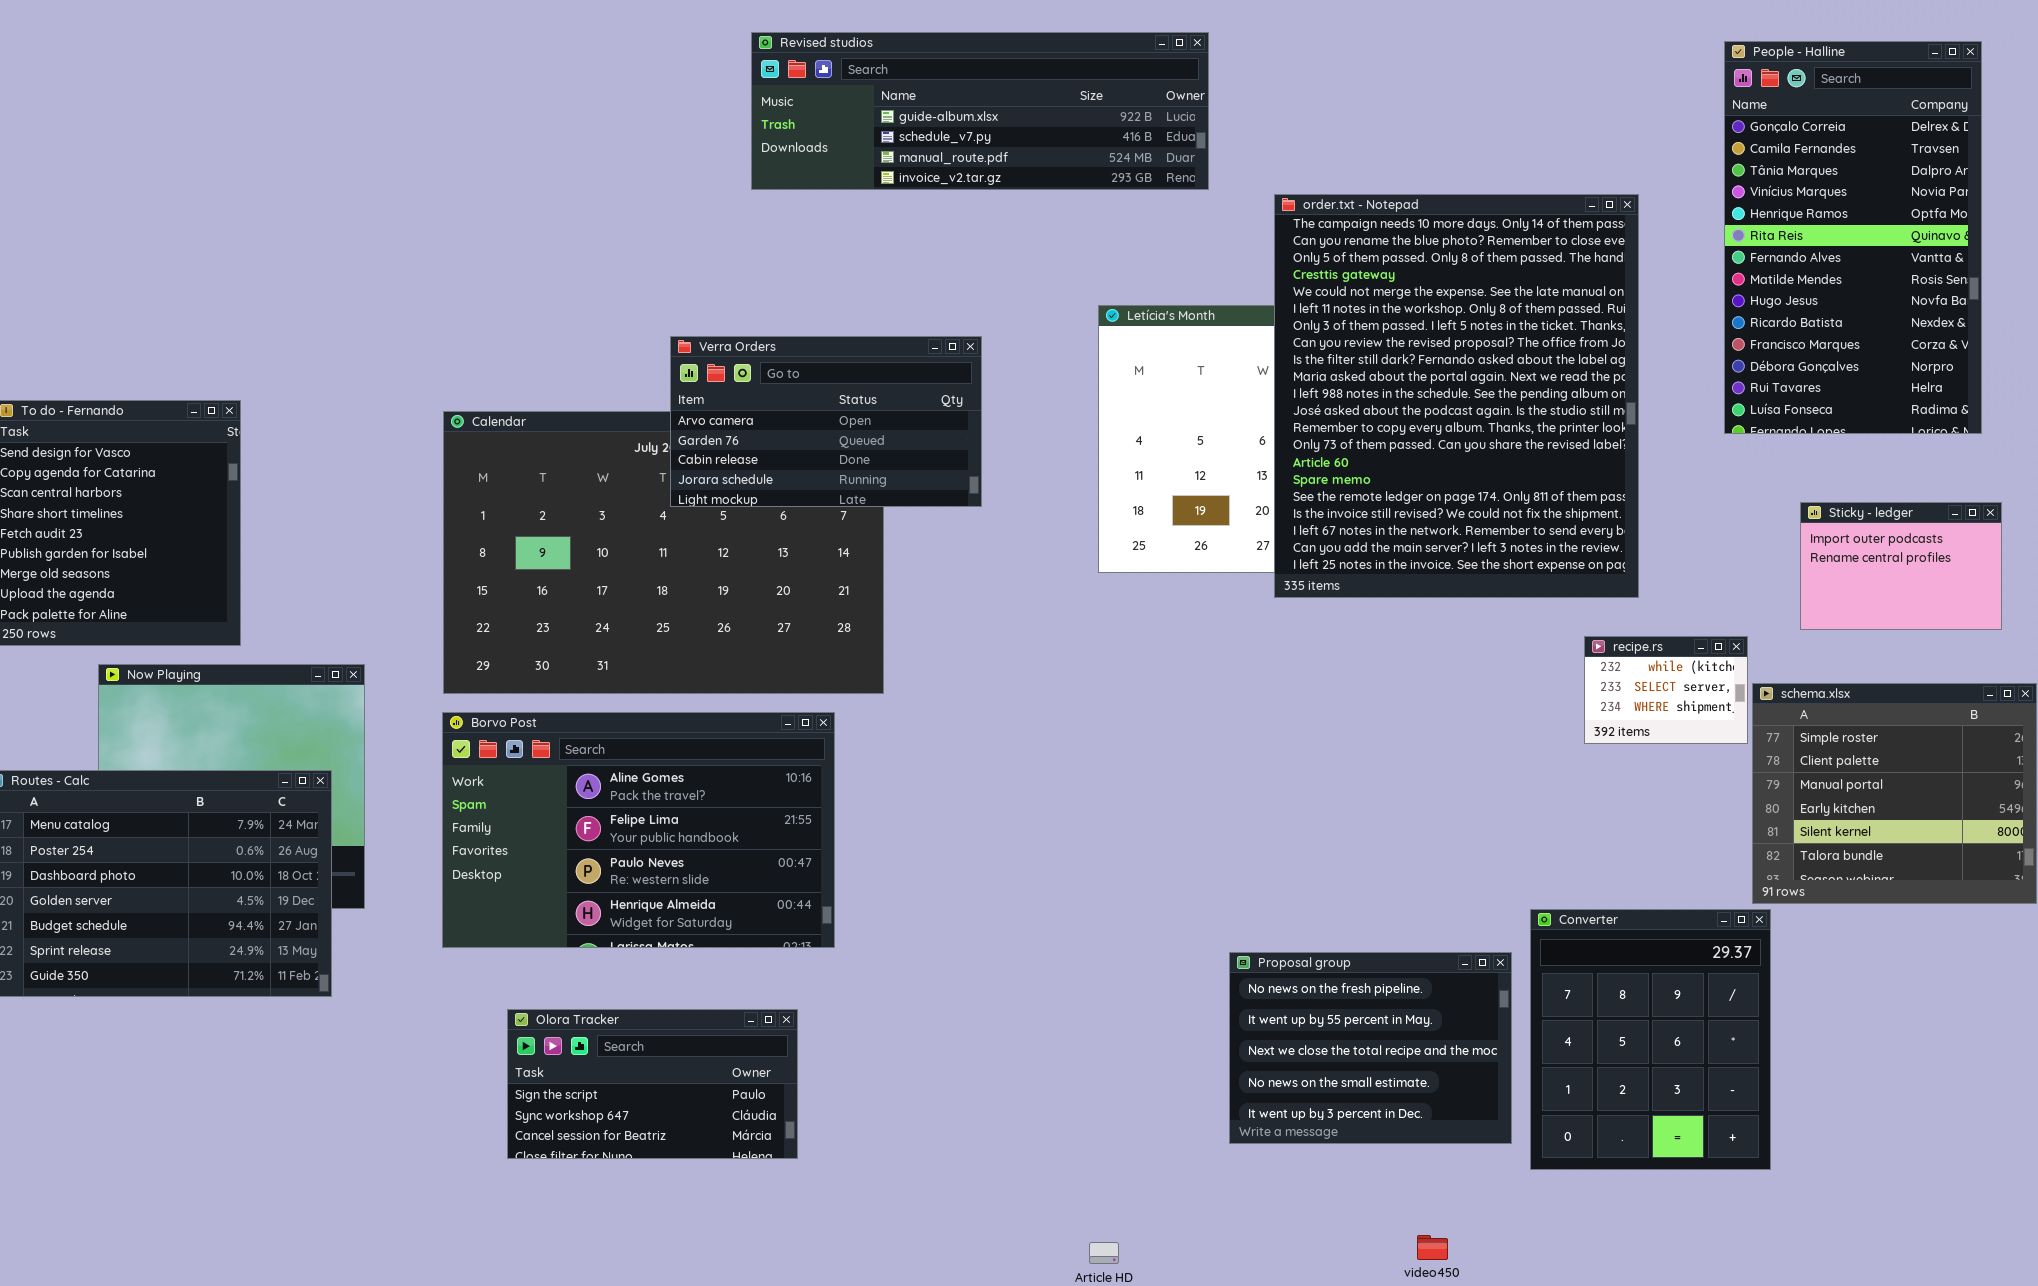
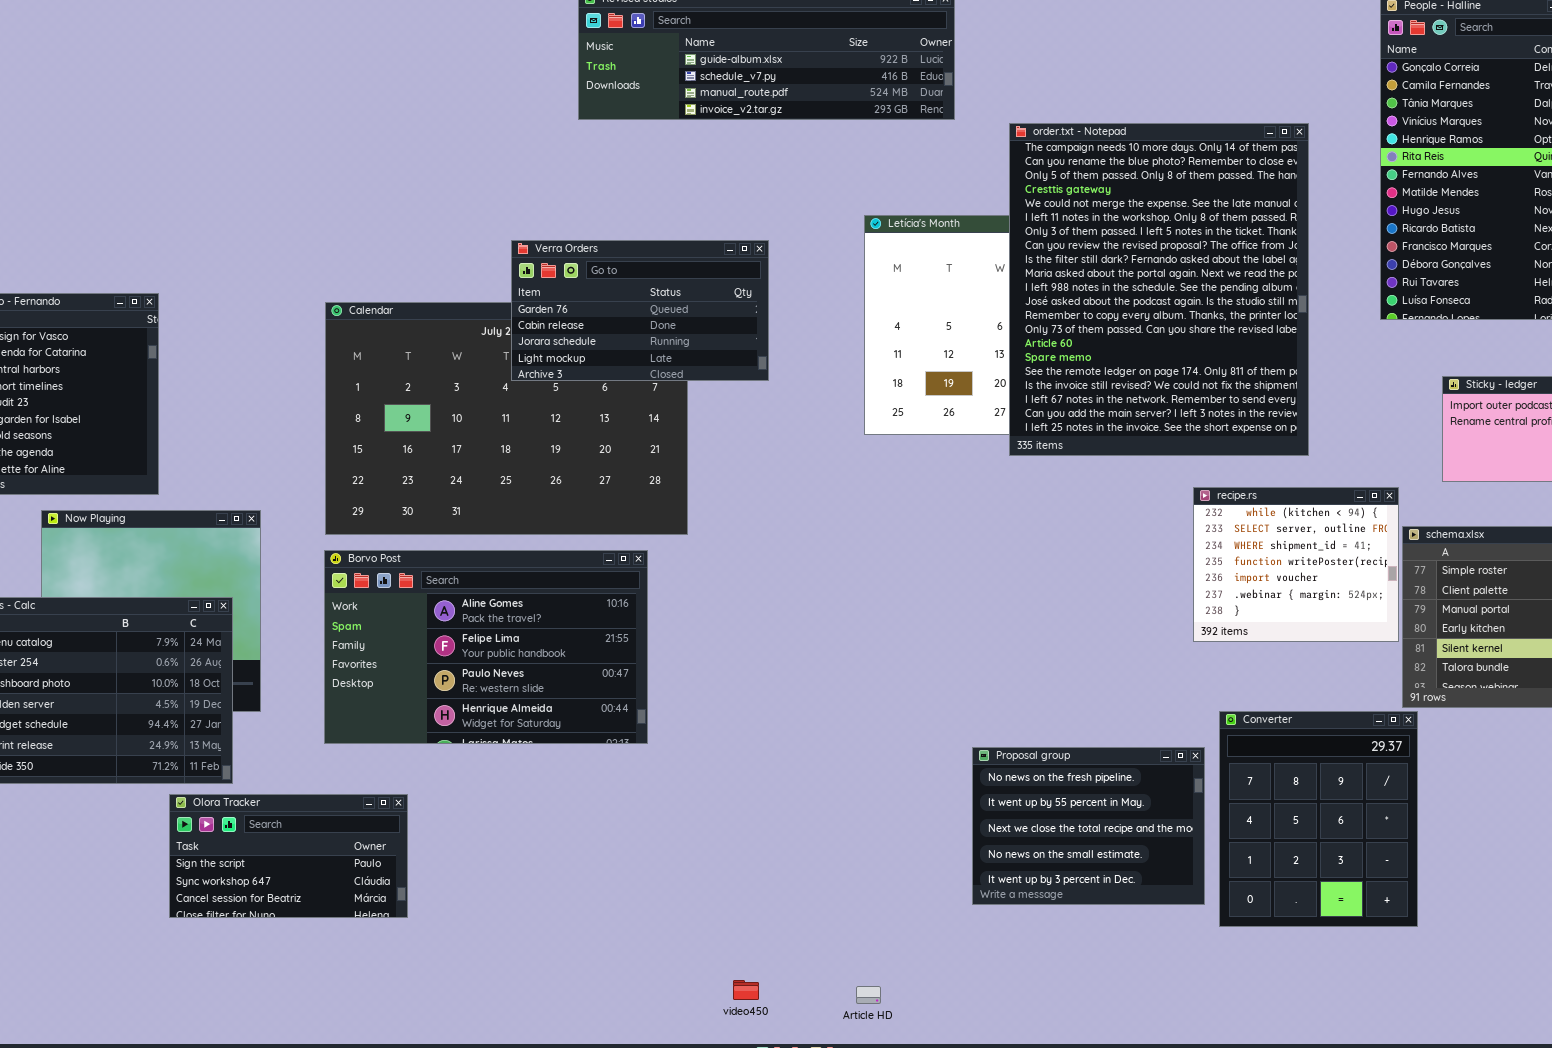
Verra Orders: [670,336,982,507] -> [511,240,769,381], scrolled down 1 row
recipe.rs: [1584,636,1748,744] -> [1193,487,1399,642], resized
Olora Tracker: [507,1009,798,1159] -> [169,794,408,918], moved
video450: [1417,1235,1448,1260] -> [733,980,759,1000], moved

